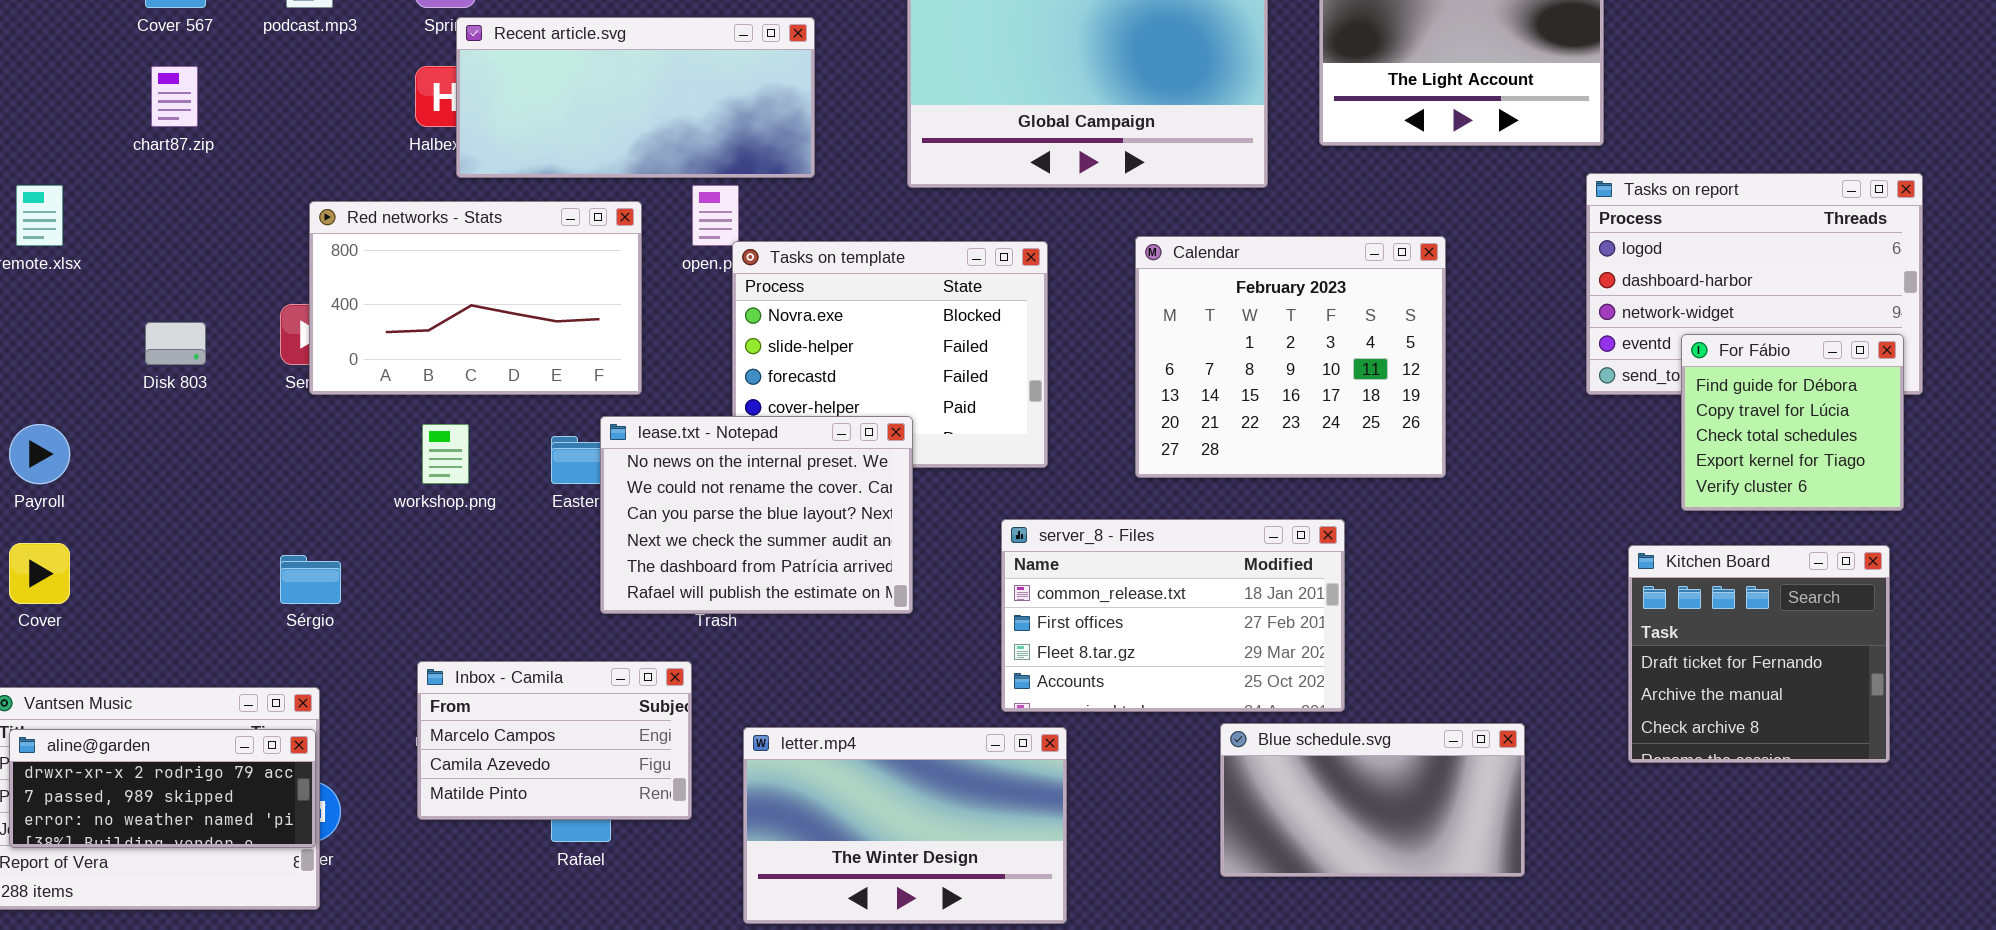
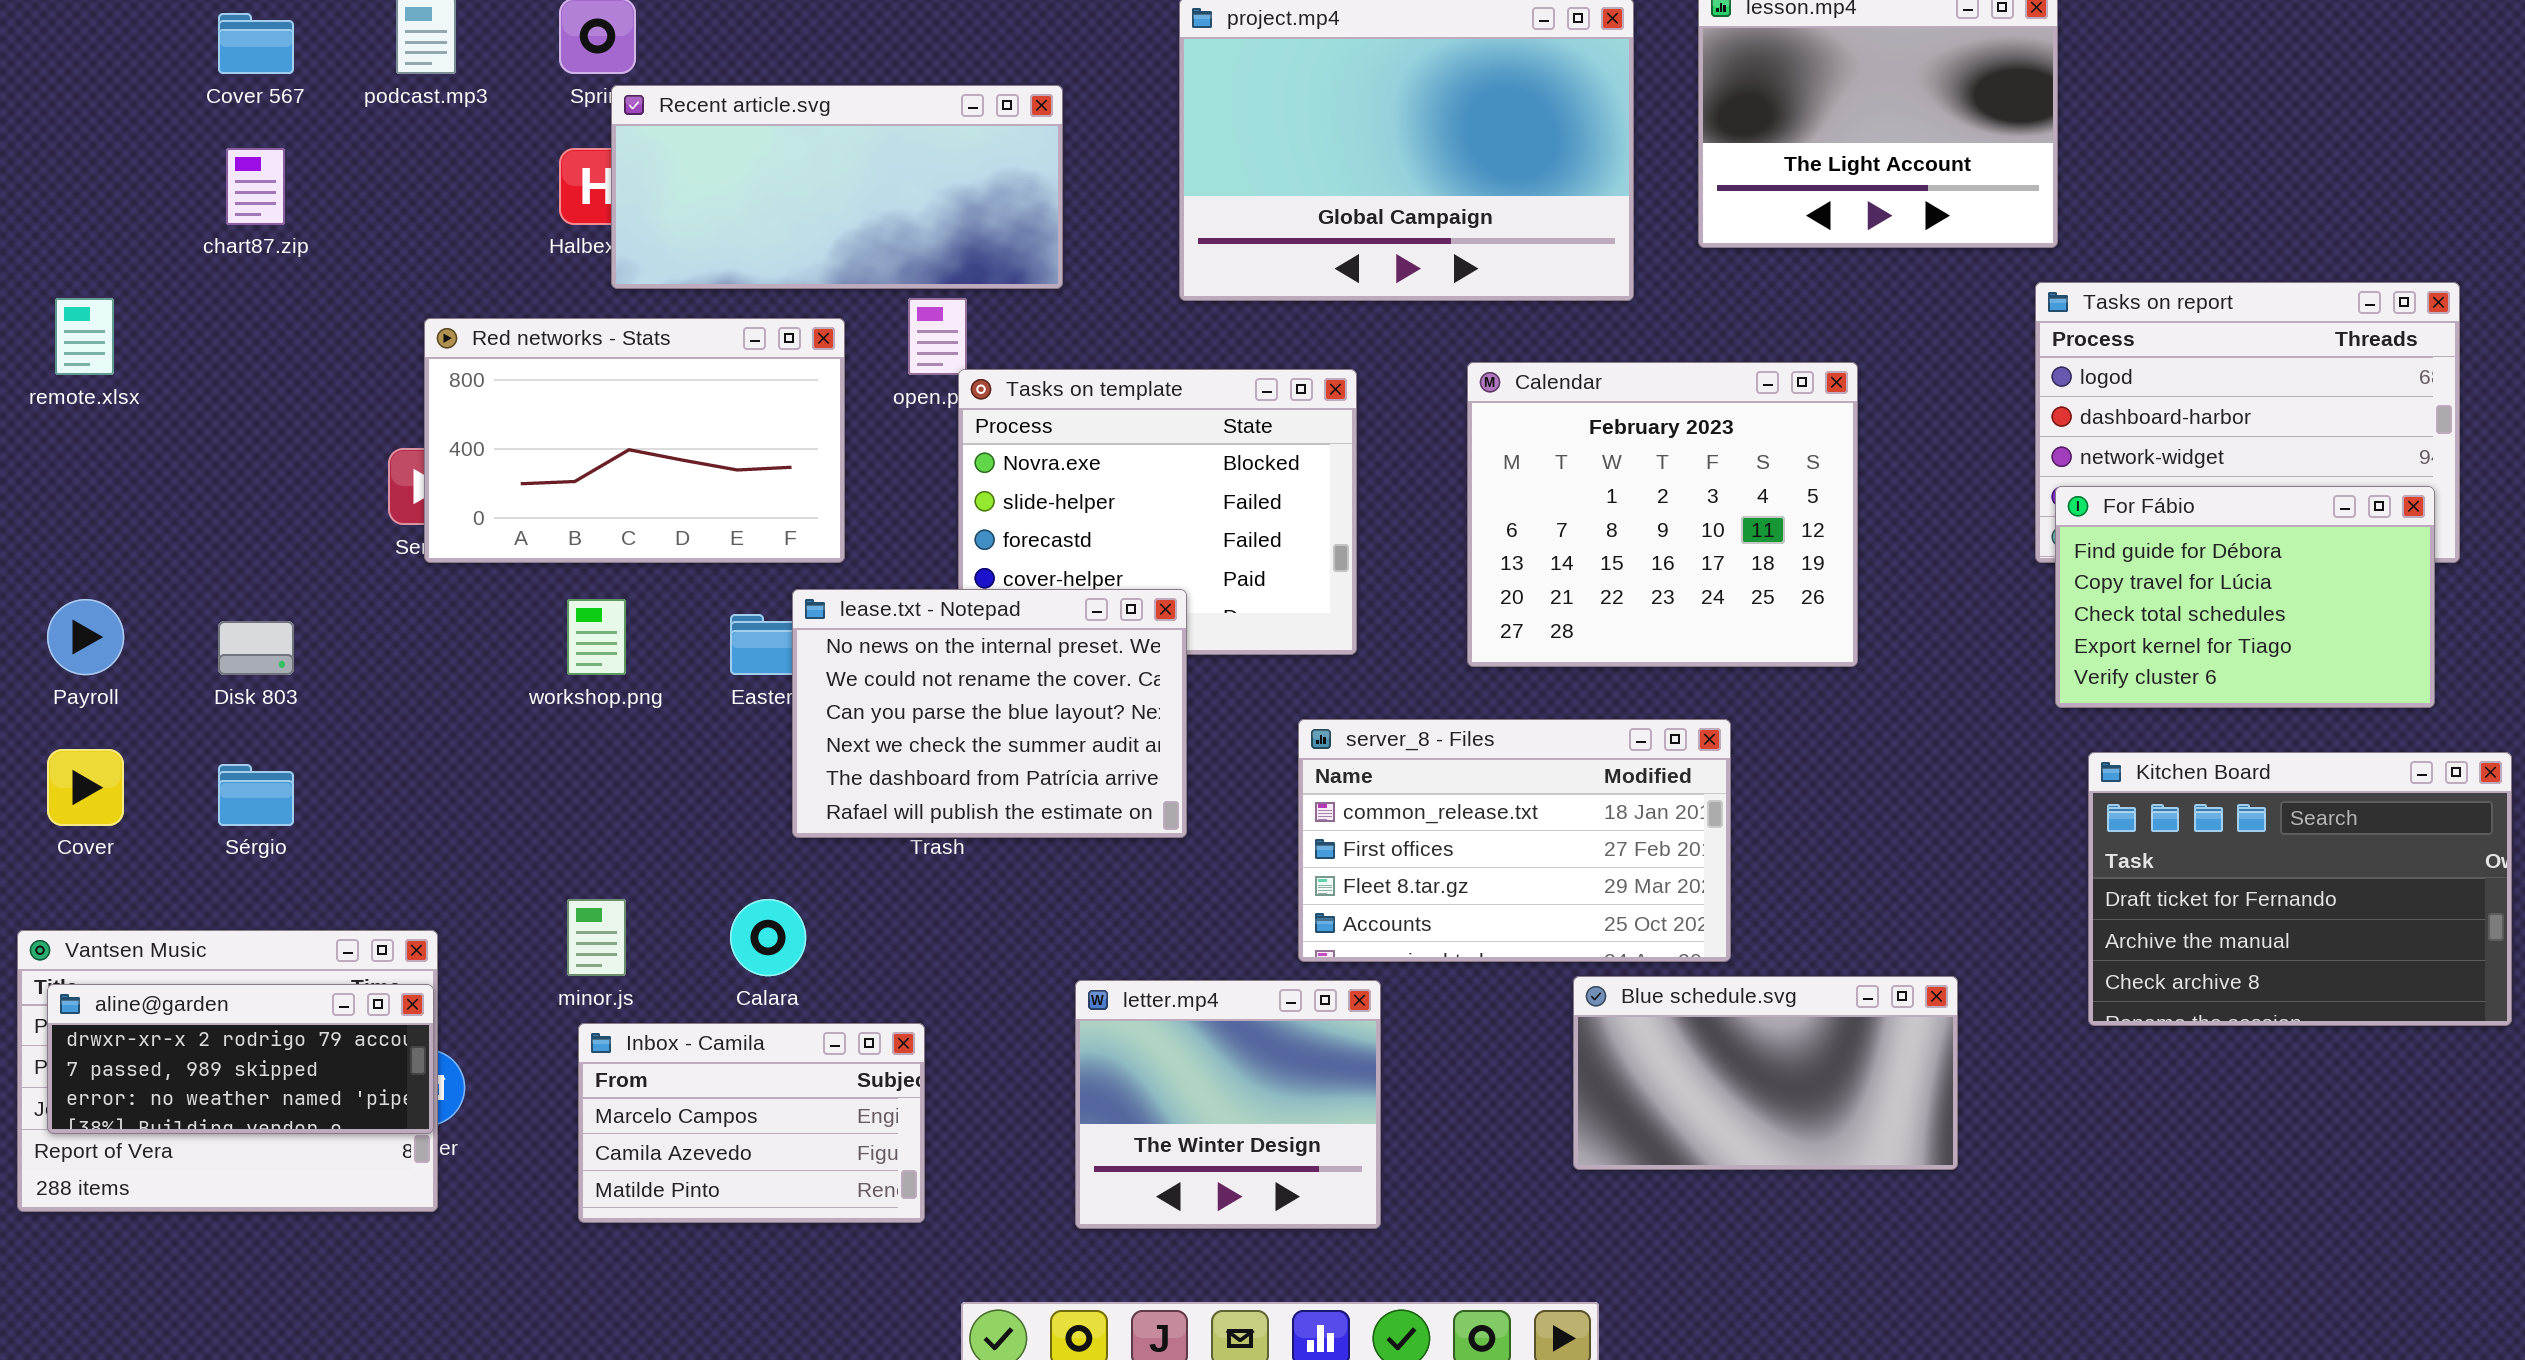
Disk 803: [145,322,206,365] -> [218,621,294,675], moved
For Fábio: [1681,334,1904,511] -> [2055,486,2435,708], resized
Kitchen Board: [1628,545,1890,763] -> [2088,752,2512,1026], resized
Sérgio: [280,555,341,604] -> [218,764,294,826], moved
Inbox - Camila: [417,661,692,820] -> [578,1023,925,1223], moved
letter.mp4: [743,727,1067,924] -> [1075,980,1381,1229], resized

